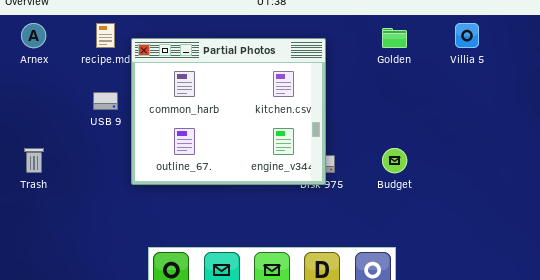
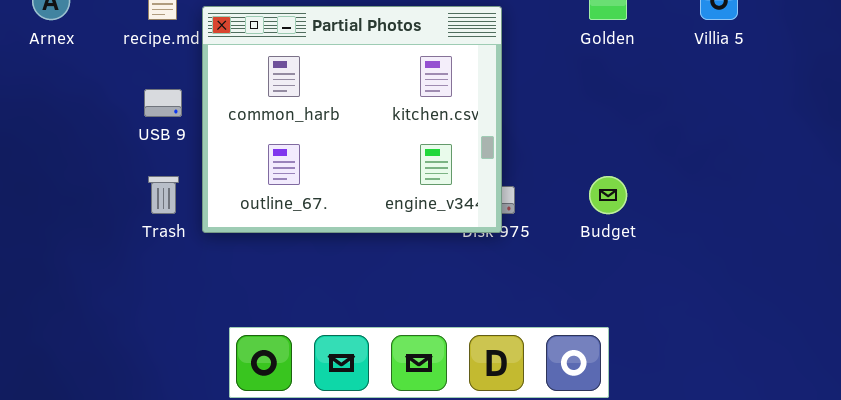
Trash: [24,148,44,173] -> [148,176,179,214], moved

